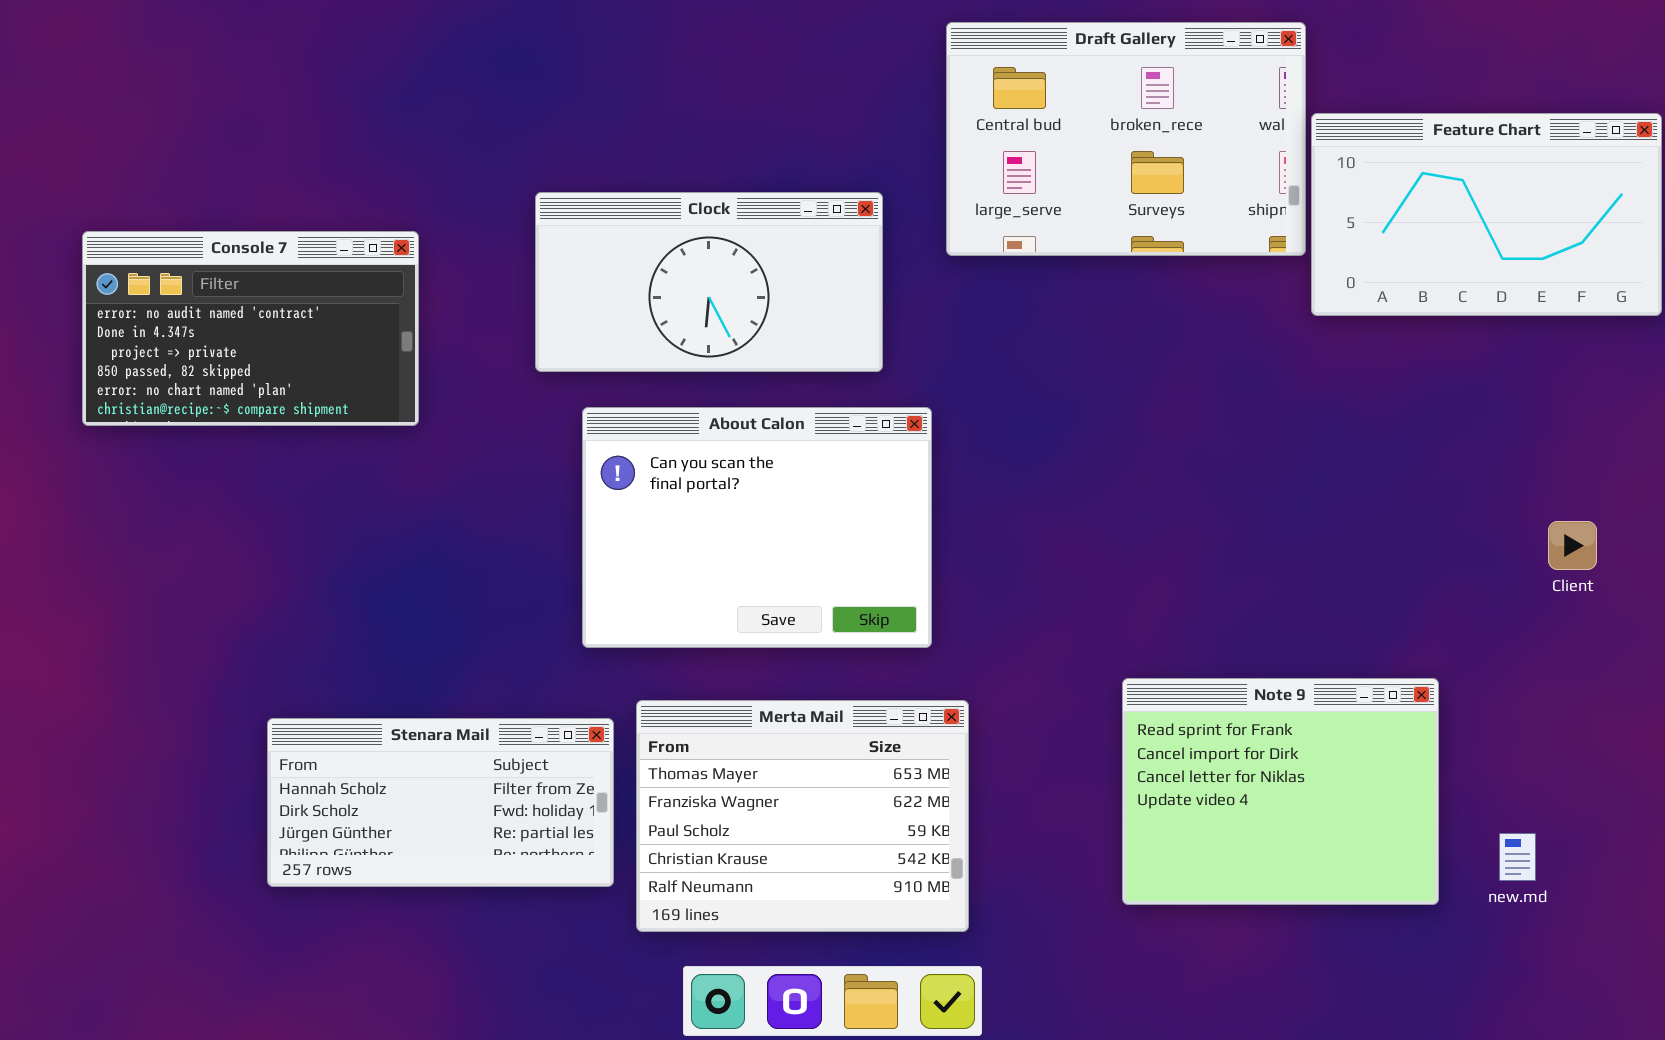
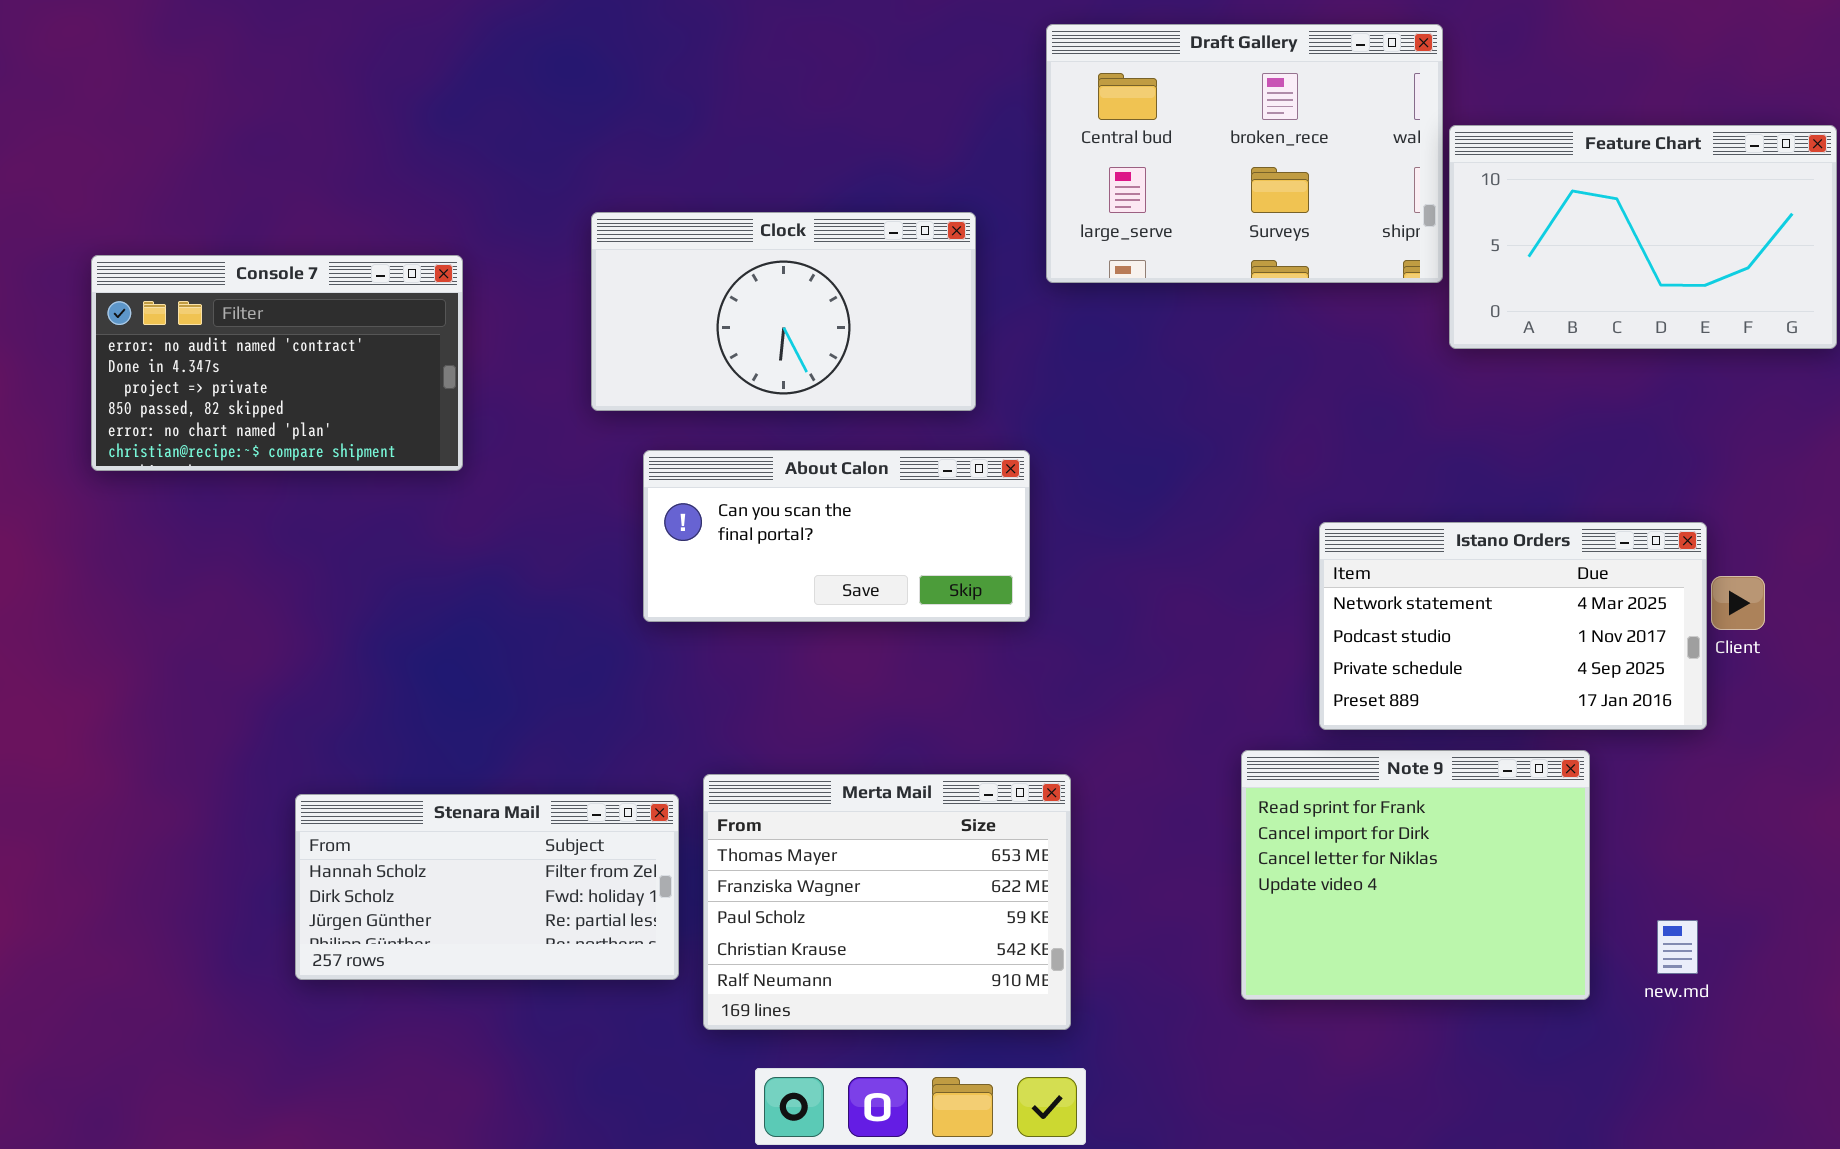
About Calon: [582,407,932,648] -> [643,450,1030,622], resized
Istano Orders: none -> [1319,522,1707,730], opened

